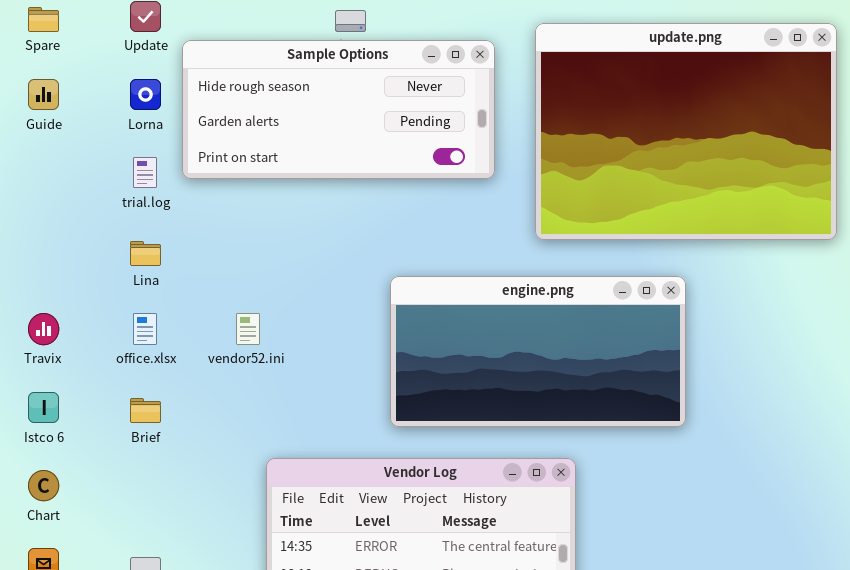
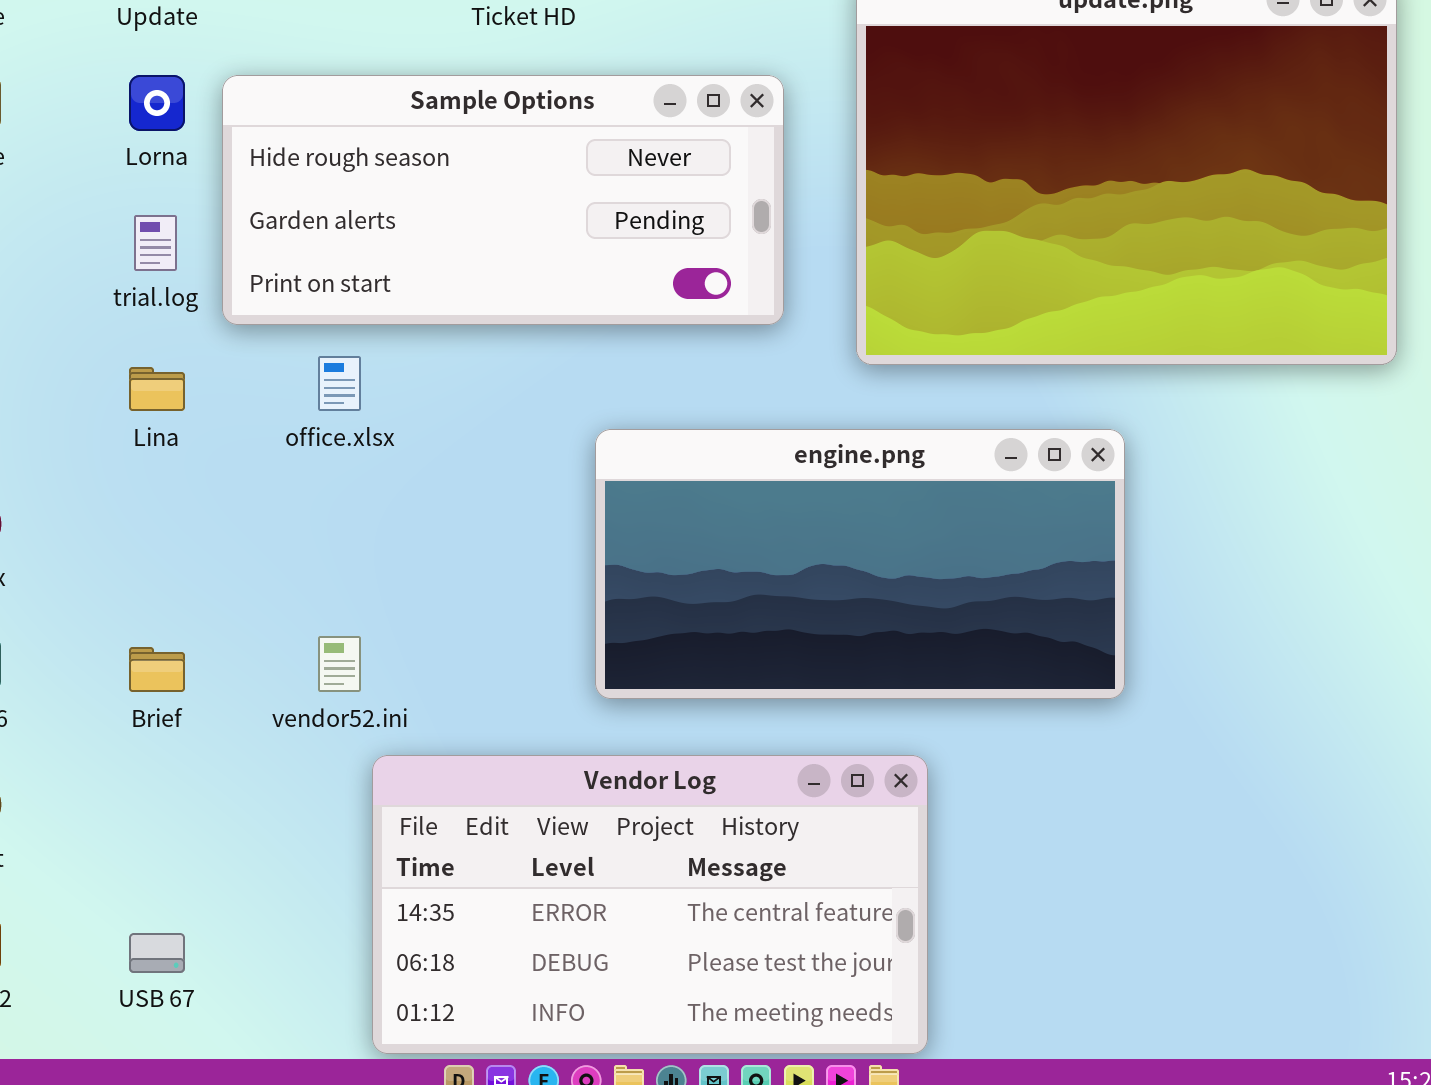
Sample Options: [182,40,495,179] -> [222,75,784,325], moved
office.xlsx: [133,313,157,345] -> [318,356,361,411], moved
vendor52.ini: [236,313,260,345] -> [318,636,361,692], moved

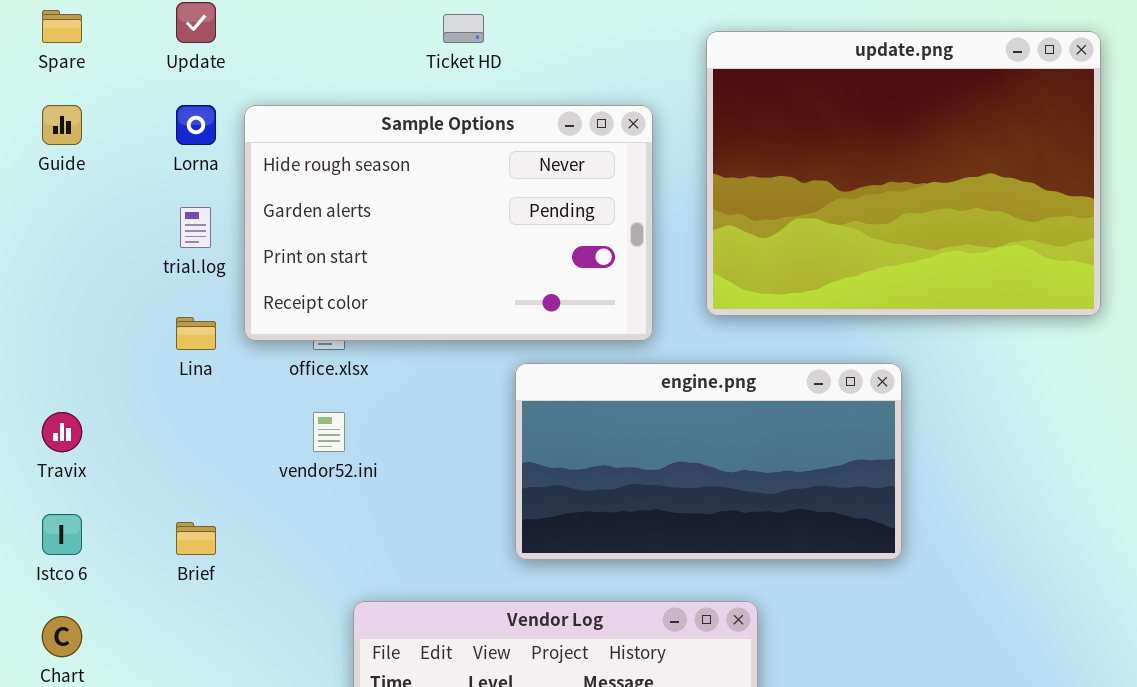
Sample Options: [222,75,784,325] -> [244,105,653,341], resized
vendor52.ini: [318,636,361,692] -> [313,412,345,452], moved

